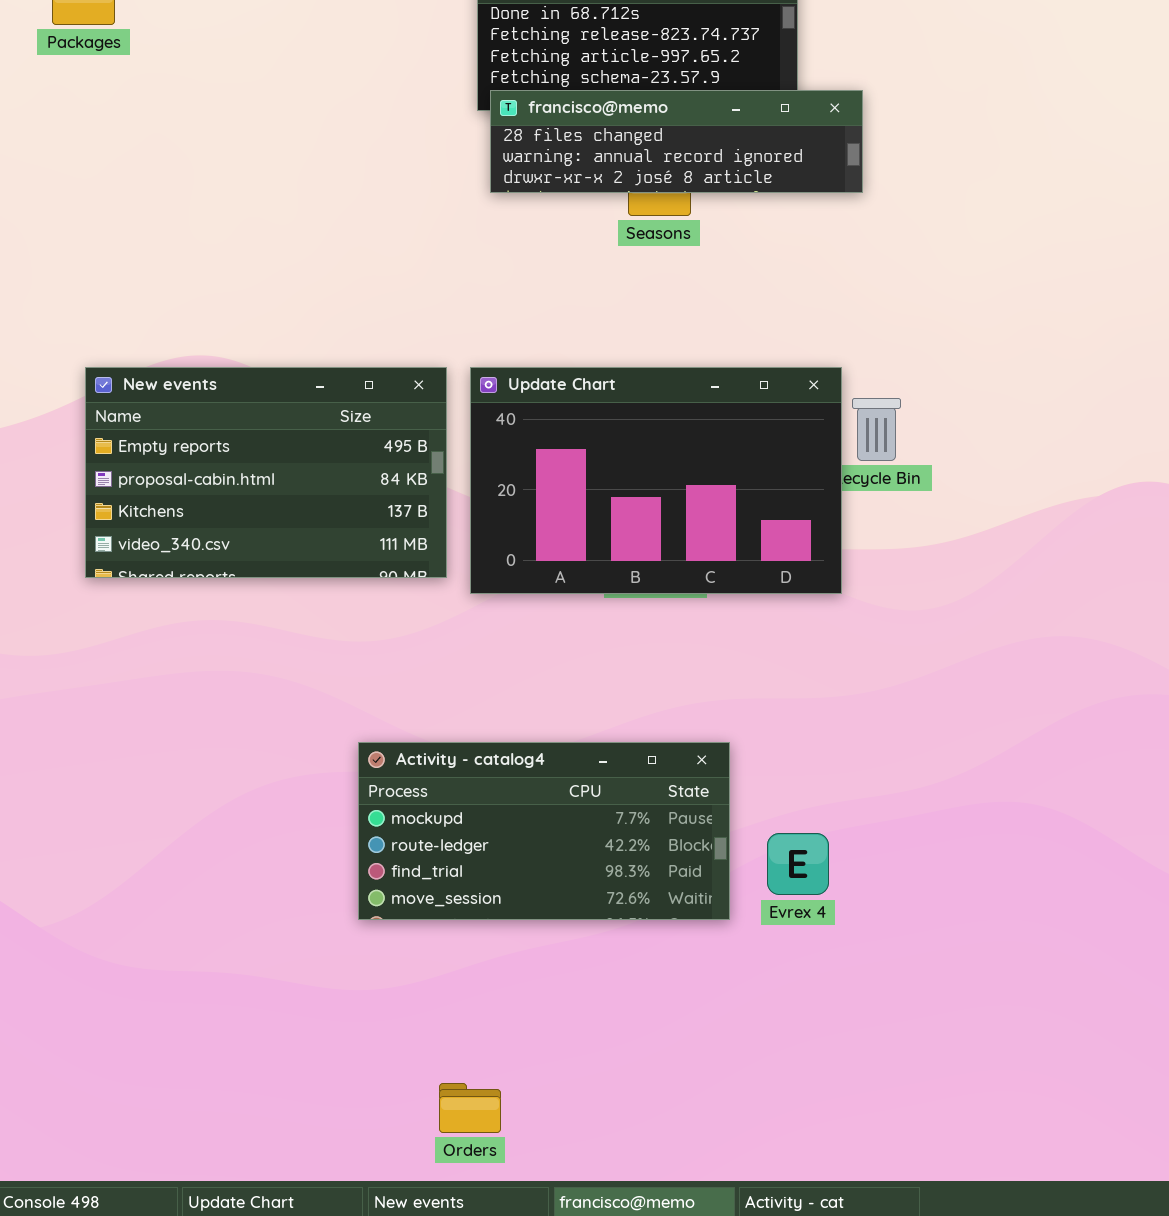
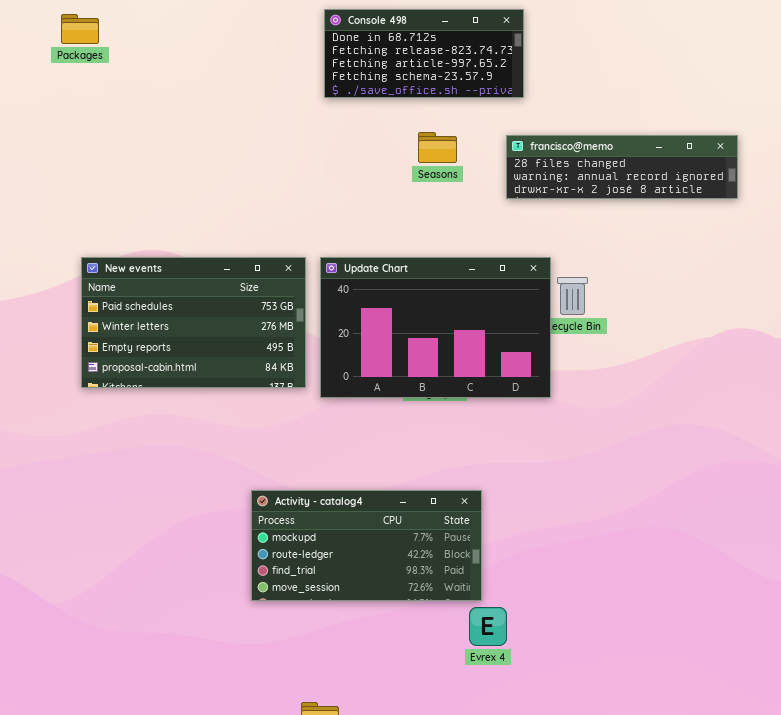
francisco@memo: [490,90,863,193] -> [506,135,738,199], moved
New events: [85,367,447,578] -> [81,257,306,388], scrolled up 2 rows
Evrex 4: [767,833,829,895] -> [469,607,507,646], moved

